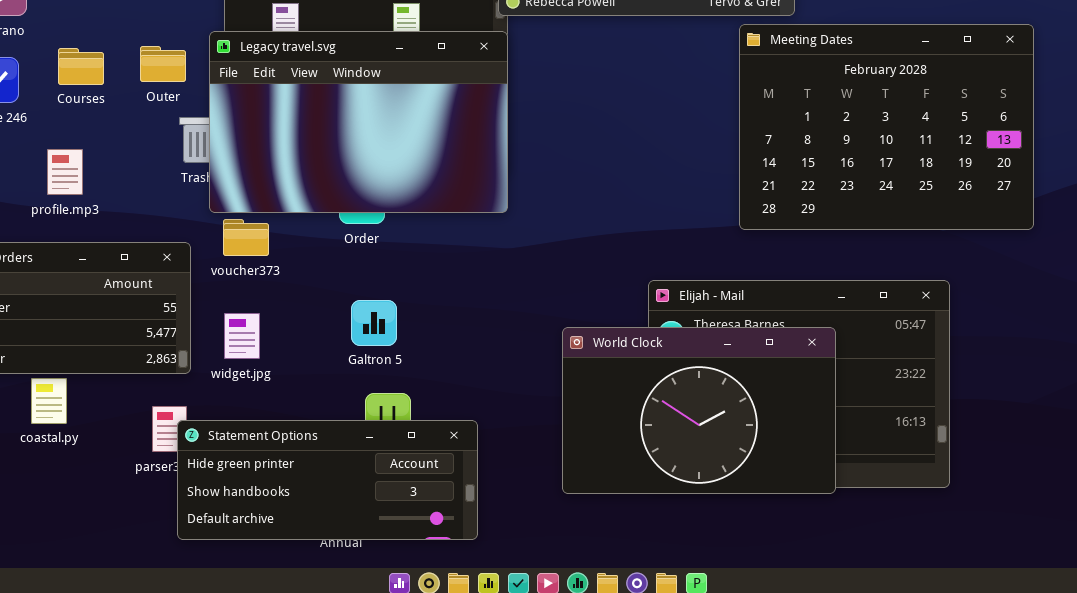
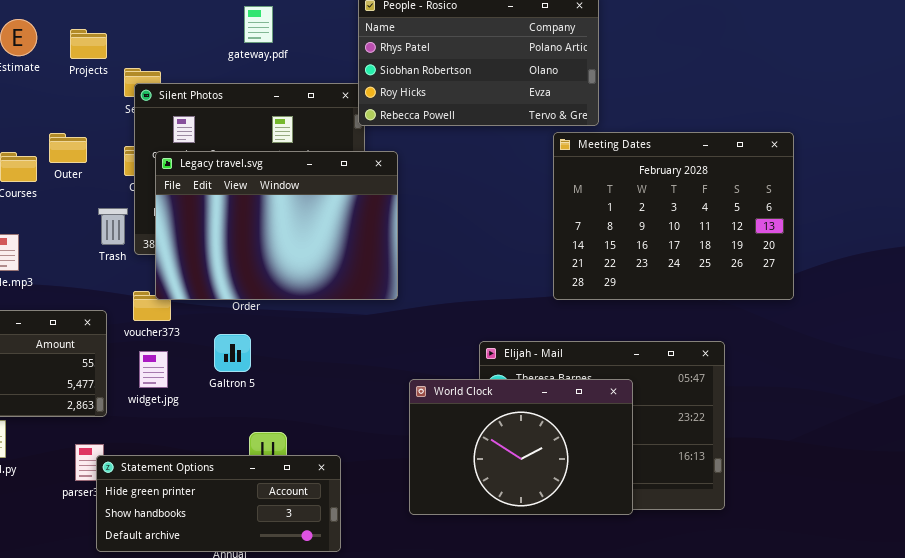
Legacy travel.svg: [209,31,508,213] -> [155,151,398,300], moved
Outer: [140,46,186,82] -> [49,133,87,163], moved
Galtron 5: [351,300,397,346] -> [214,334,251,372], moved
widget.jpg: [224,313,260,359] -> [139,351,168,388], moved

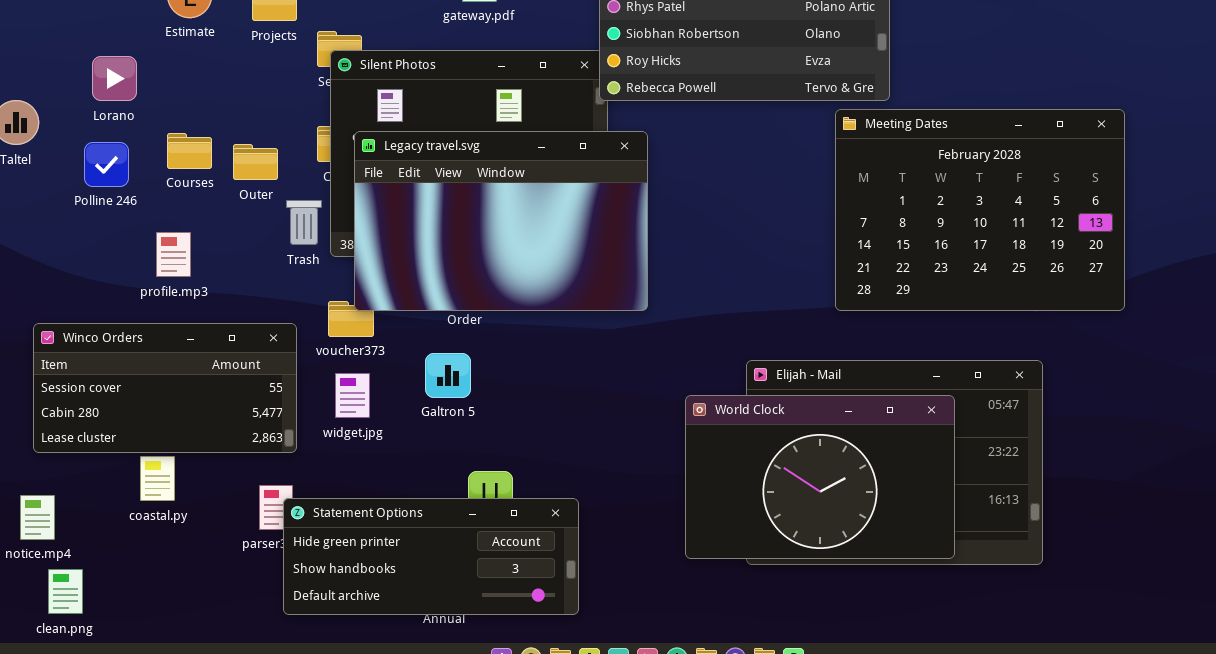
Outer: [49,133,87,163] -> [233,144,278,180], moved
World Clock: [409,379,633,515] -> [685,395,955,559], moved

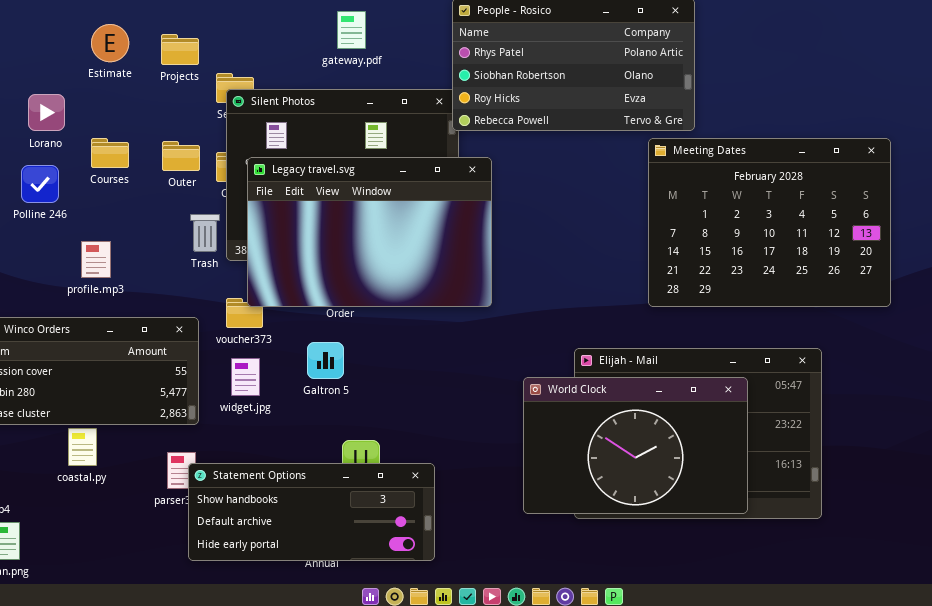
Courses: [167,133,212,169] -> [91,138,129,168], moved
Outer: [233,144,278,180] -> [162,141,200,171], moved
Statement Options: [283,498,579,615] -> [188,463,435,561], scrolled down 1 row

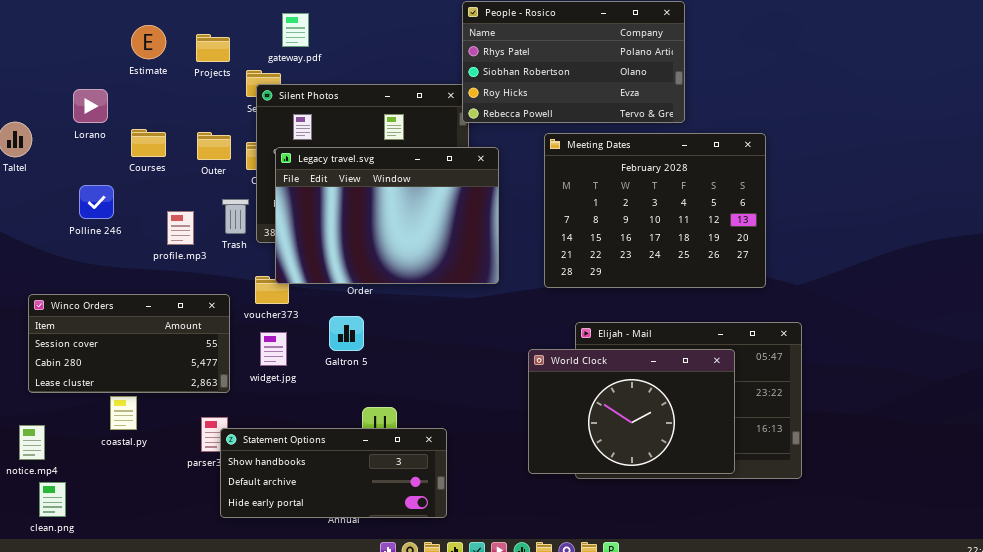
gateway.pdf: [337,11,366,49] -> [282,13,309,47], moved
Meeting Dates: [648,138,891,307] -> [544,133,766,288], moved
Polline 246: [21,165,59,203] -> [79,185,114,219], moved
profile.mp3: [81,241,111,278] -> [167,211,194,245], moved

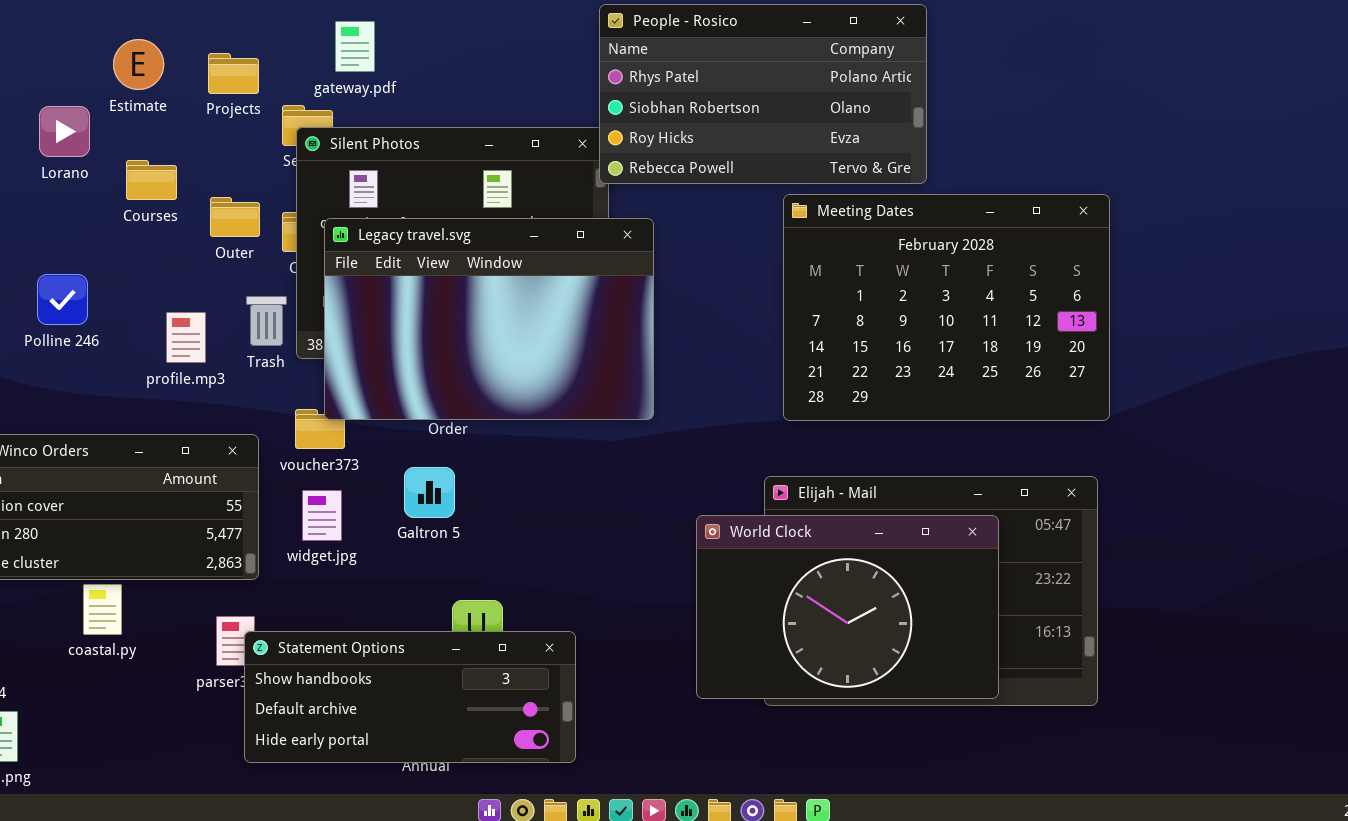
Lorano: [73,89,108,123] -> [39,106,90,157], moved
Courses: [131,129,166,157] -> [126,160,177,200], moved
Meeting Dates: [544,133,766,288] -> [783,194,1110,421], moved

